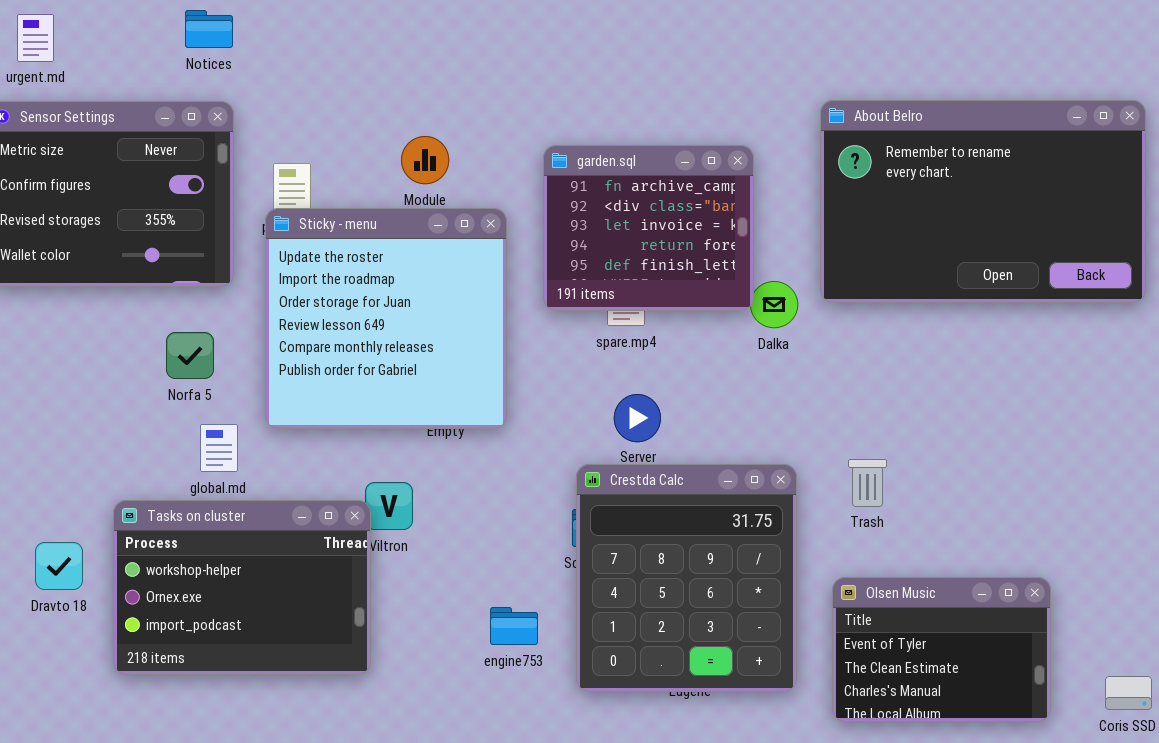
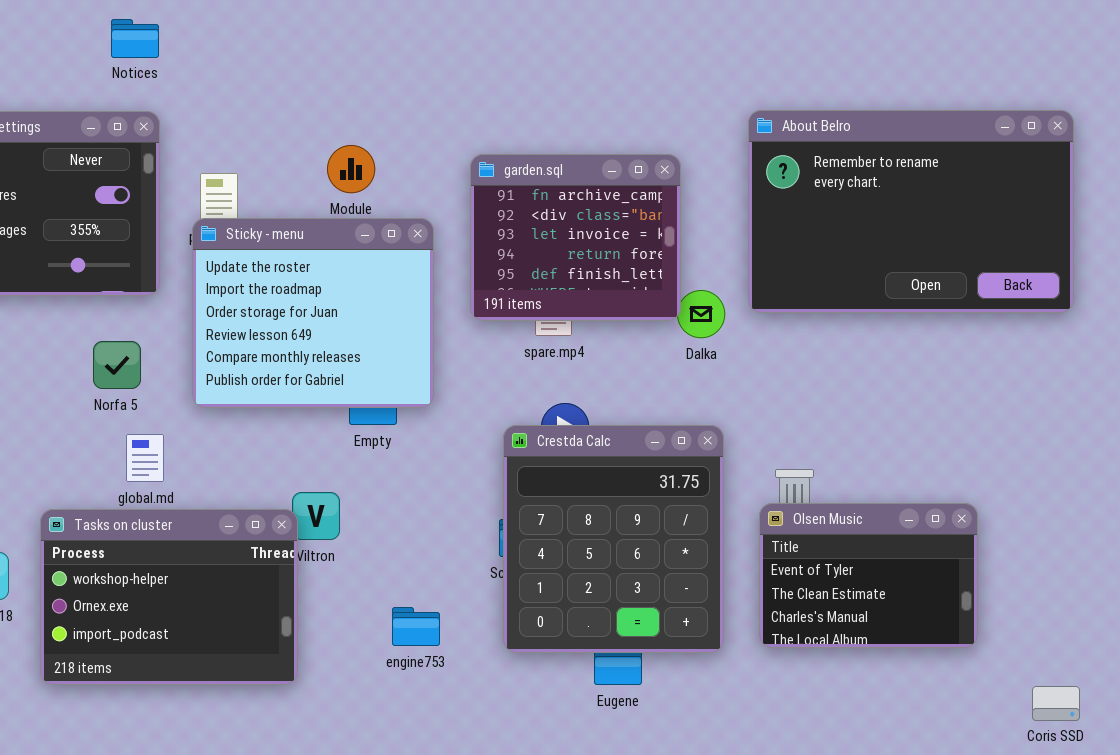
Sticky - menu: [265,208,507,429] -> [192,218,434,408], resized
Crestda Calc: [576,464,797,692] -> [503,425,724,653], moved
Olsen Music: [832,577,1051,722] -> [759,503,978,648], moved
engine753: [490,607,538,645] -> [392,607,440,646], moved

